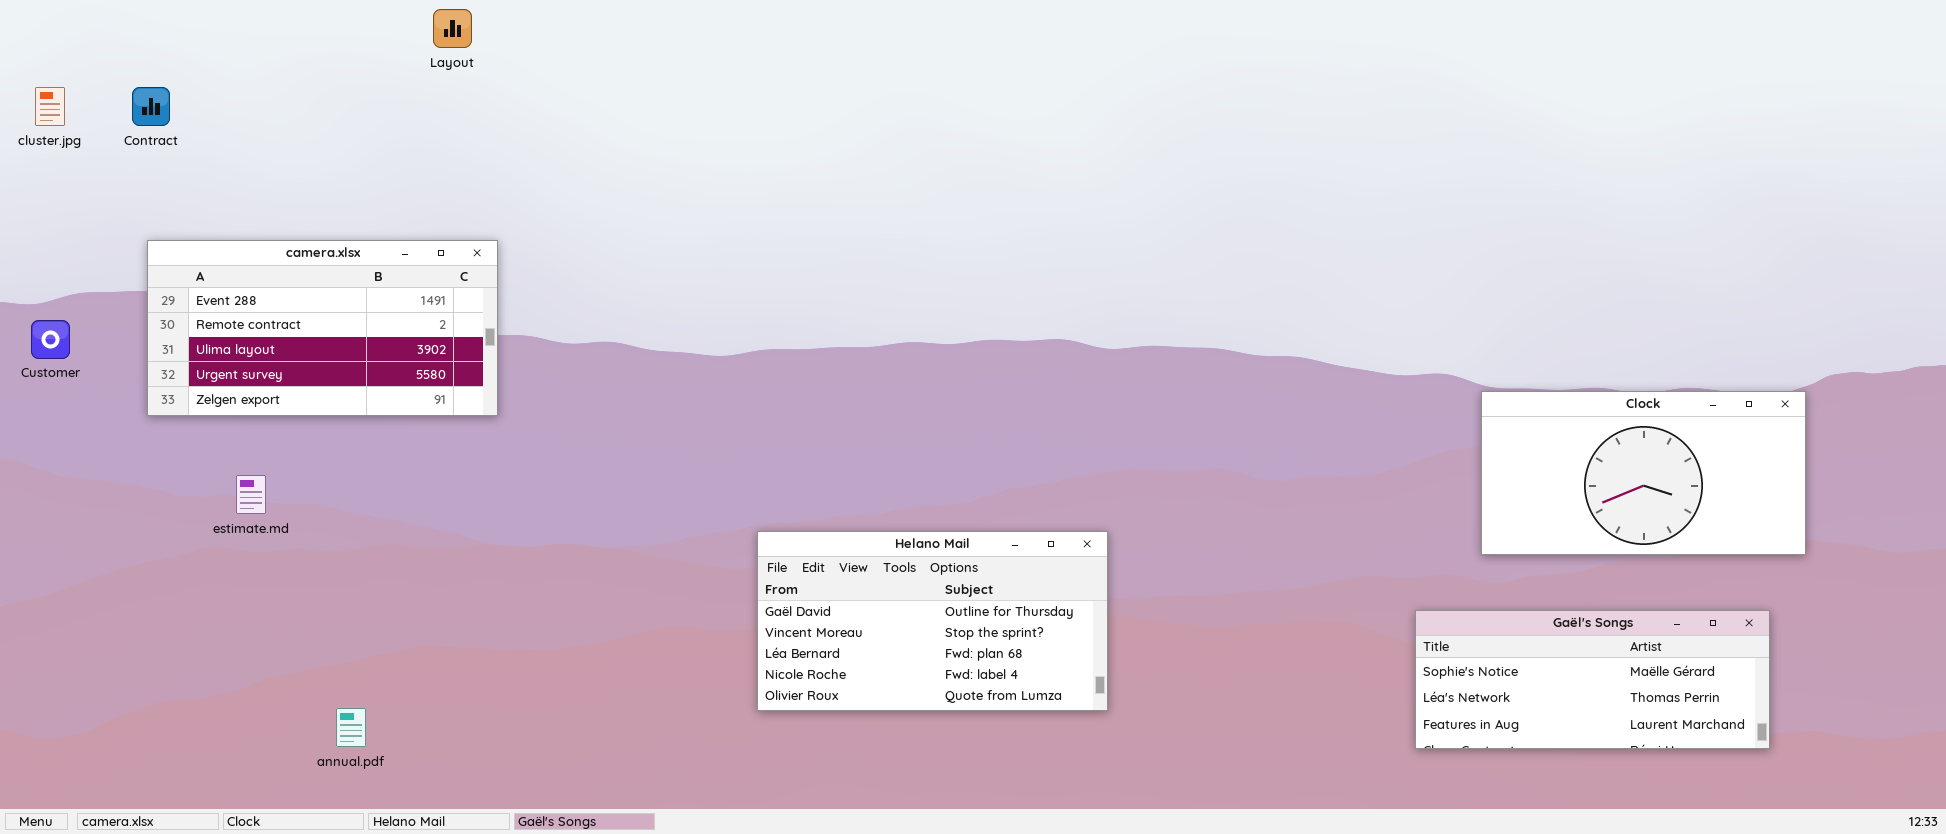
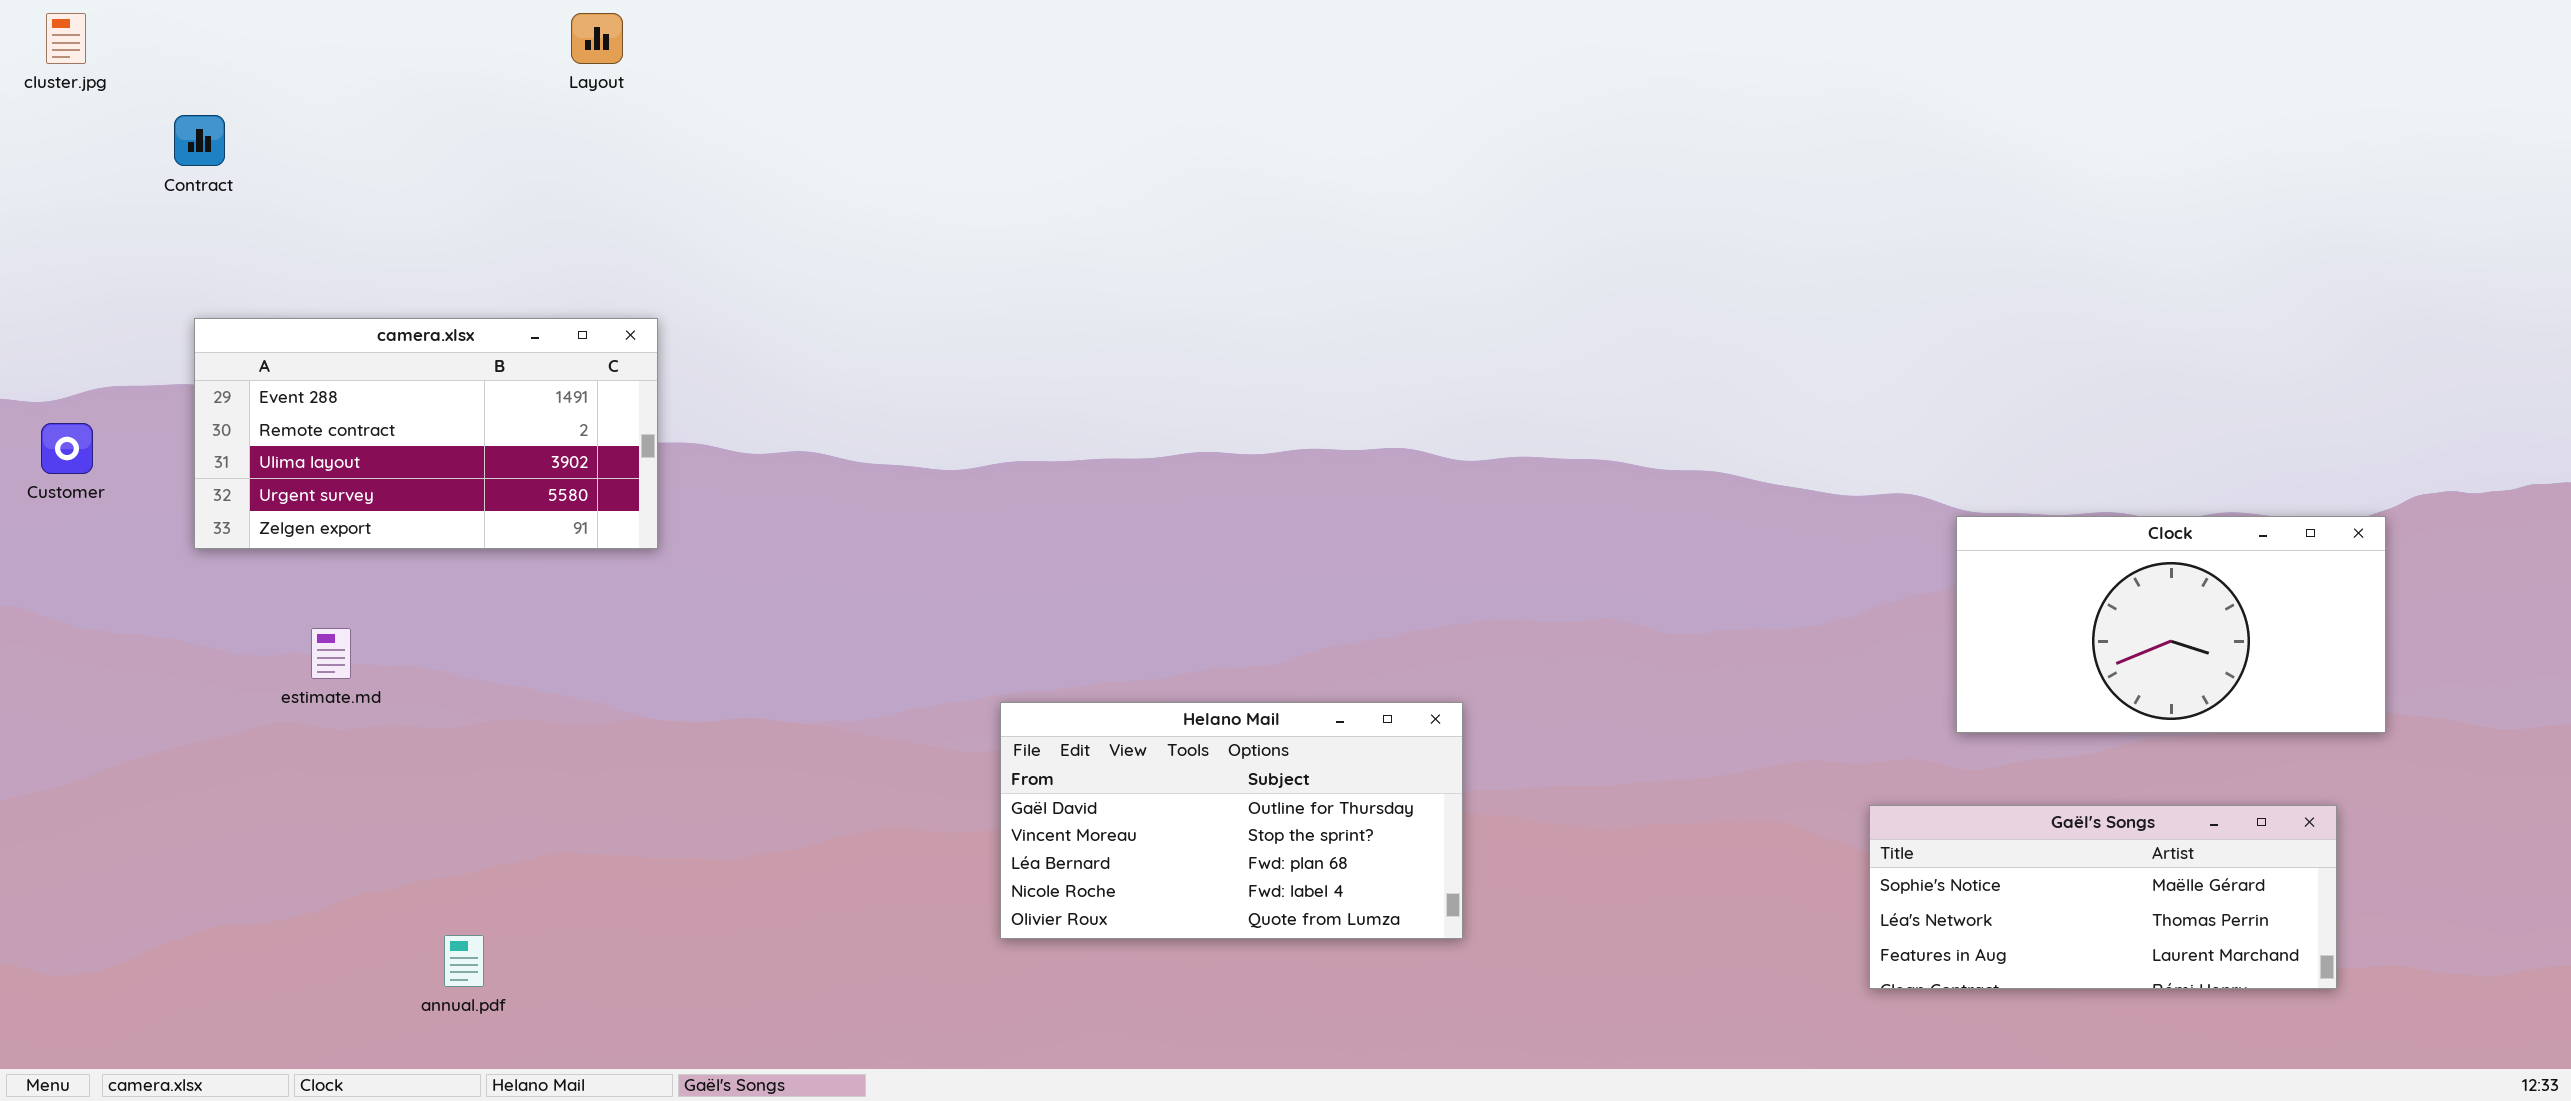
cluster.jpg: [35,87,65,126] -> [46,13,86,64], moved

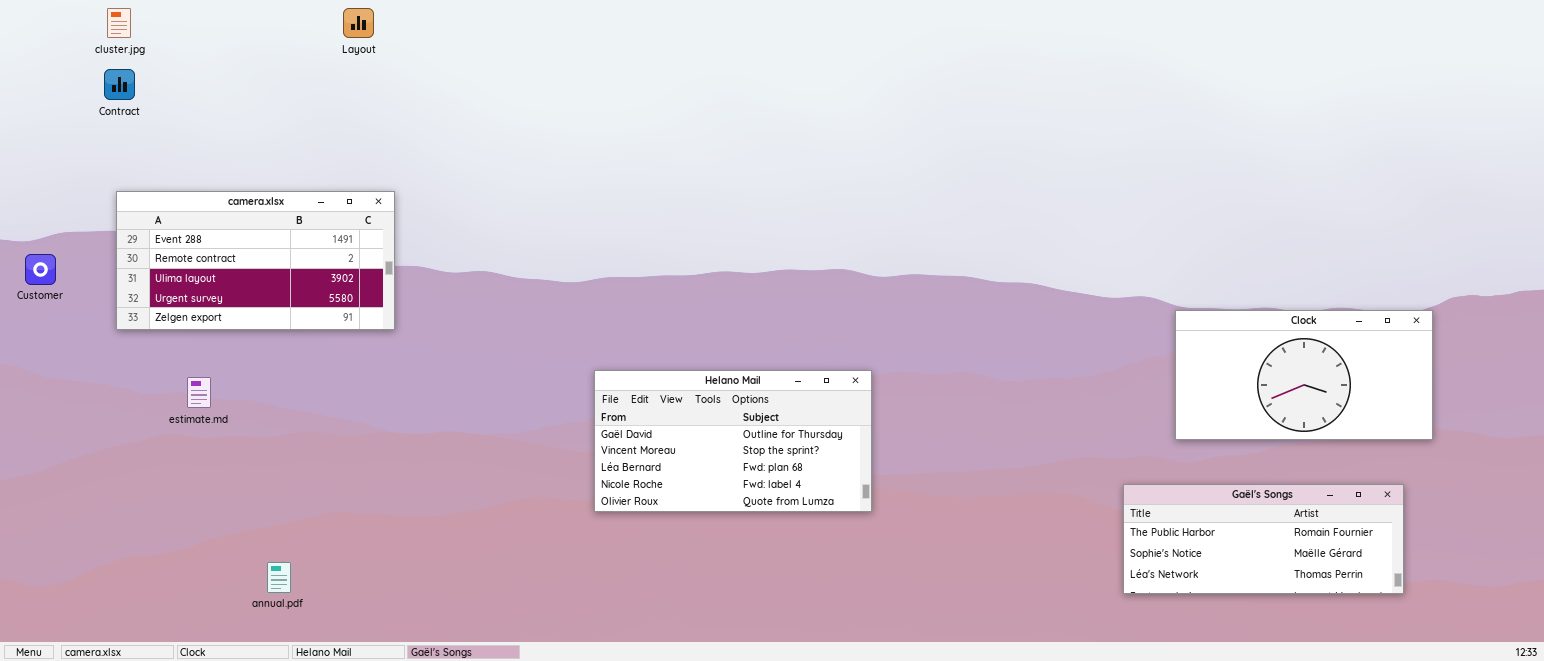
cluster.jpg: [46,13,86,64] -> [107,8,131,38], moved
Helano Mail: [1000,702,1463,939] -> [594,370,872,512], moved
Gaël's Songs: [1869,805,2337,989] -> [1123,484,1404,594], scrolled up 1 row

